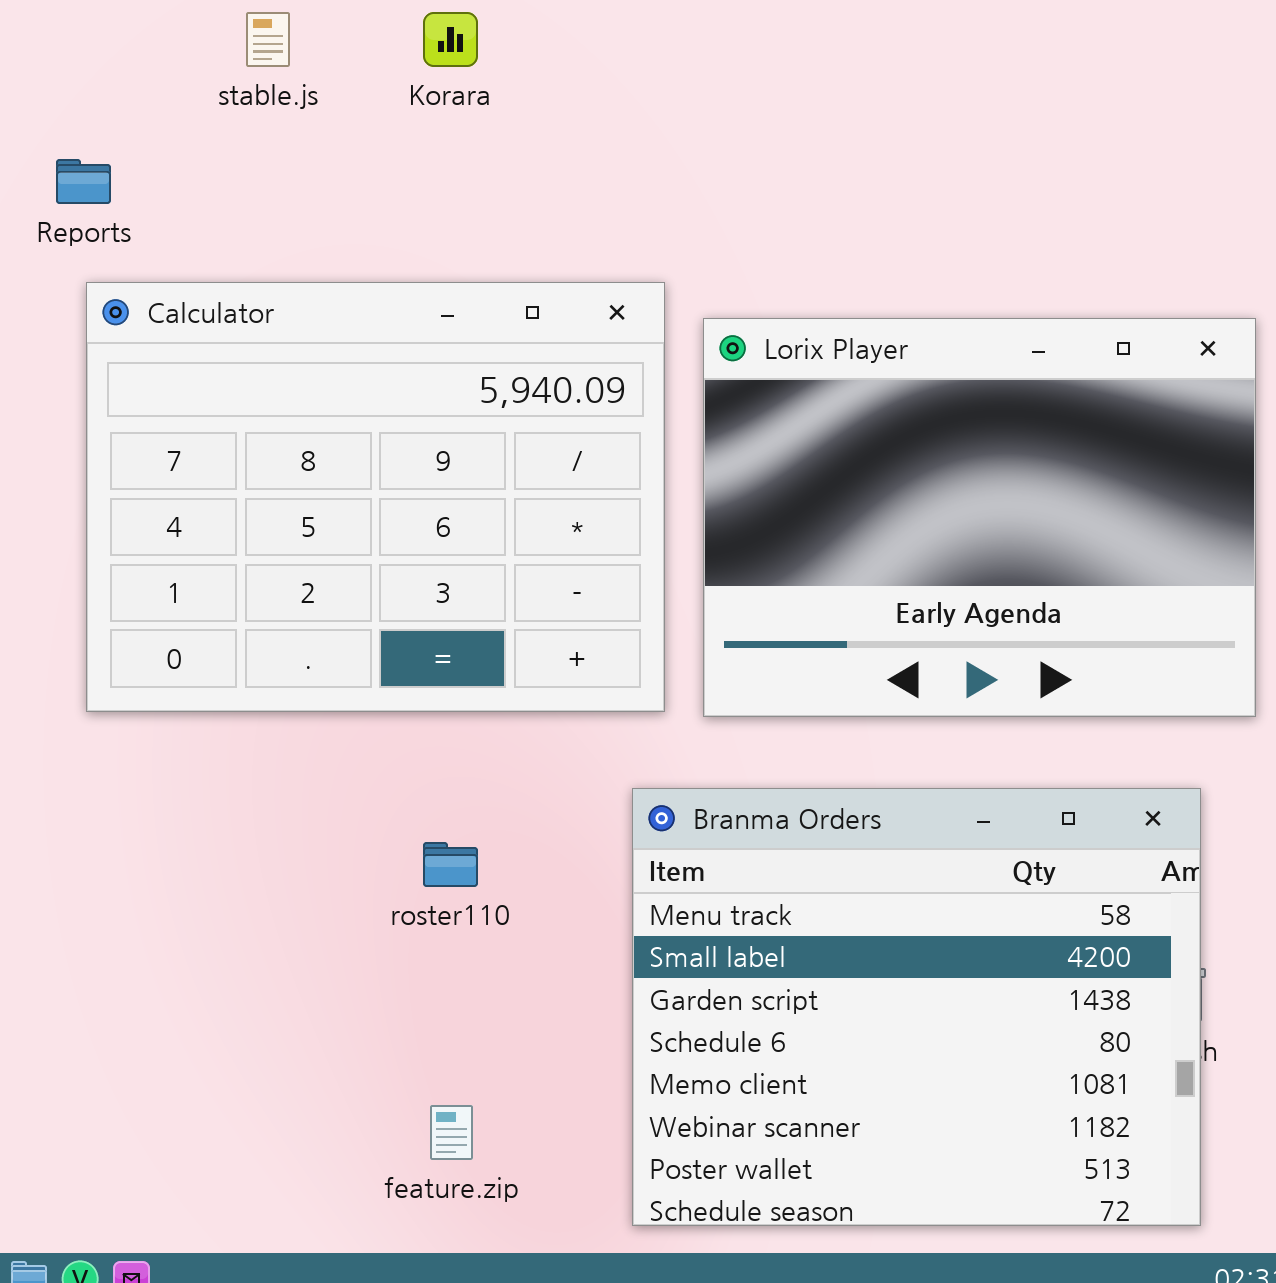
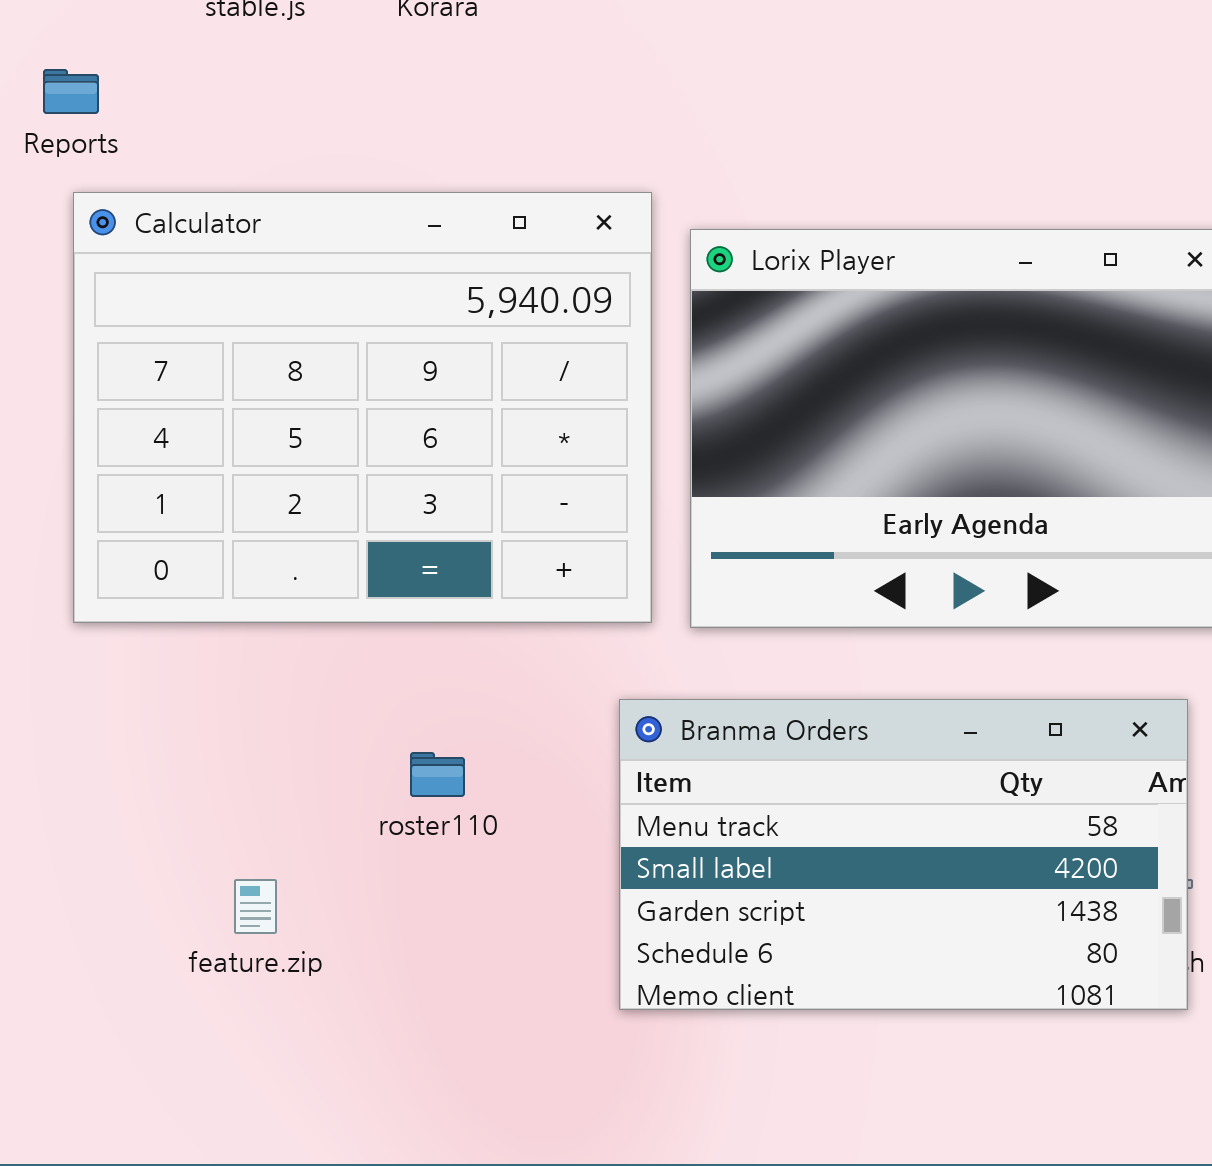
Branma Orders: [632,788,1201,1226] -> [619,699,1188,1010], resized
feature.zip: [430,1105,473,1160] -> [234,879,277,934], moved

